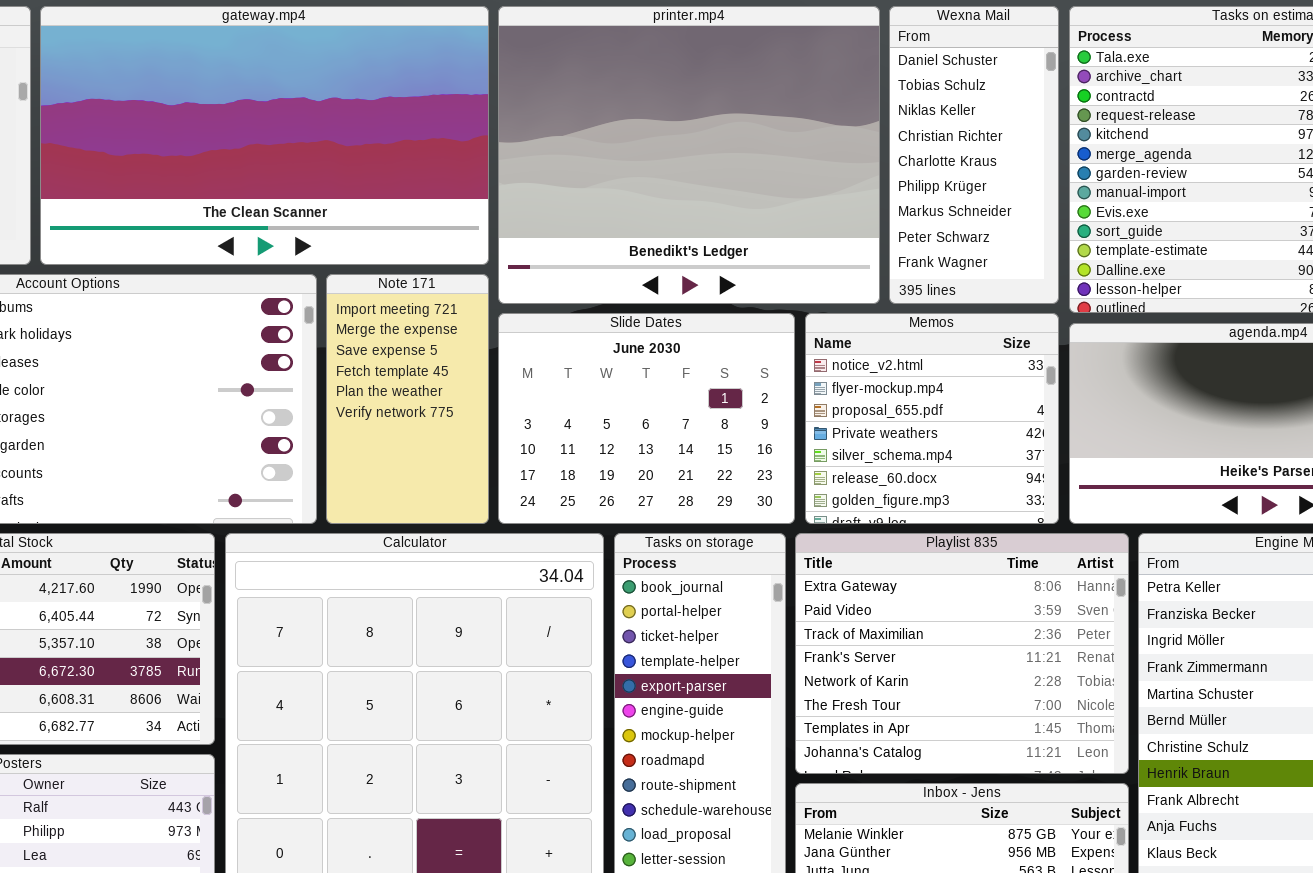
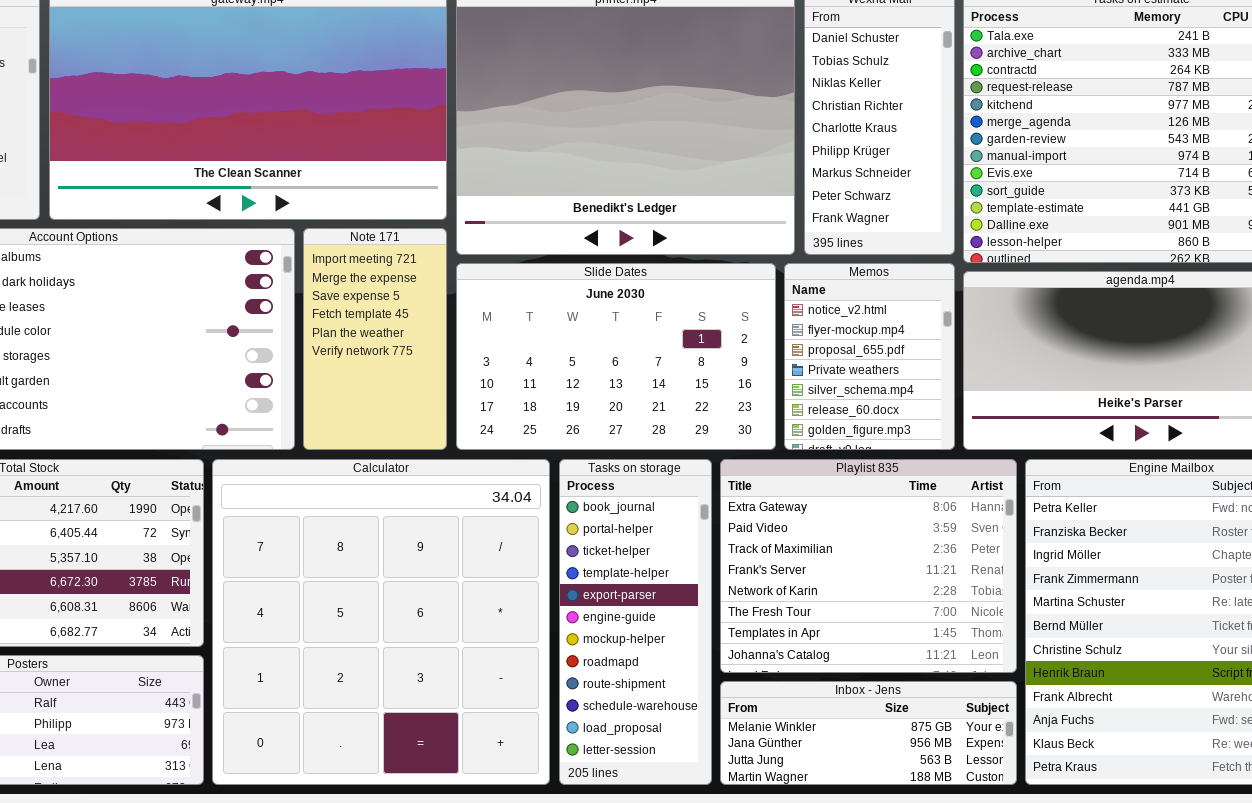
Slide Dates: [498,313,795,524] -> [456,263,776,450], resized
Memos: [805,313,1059,524] -> [784,263,955,450], resized

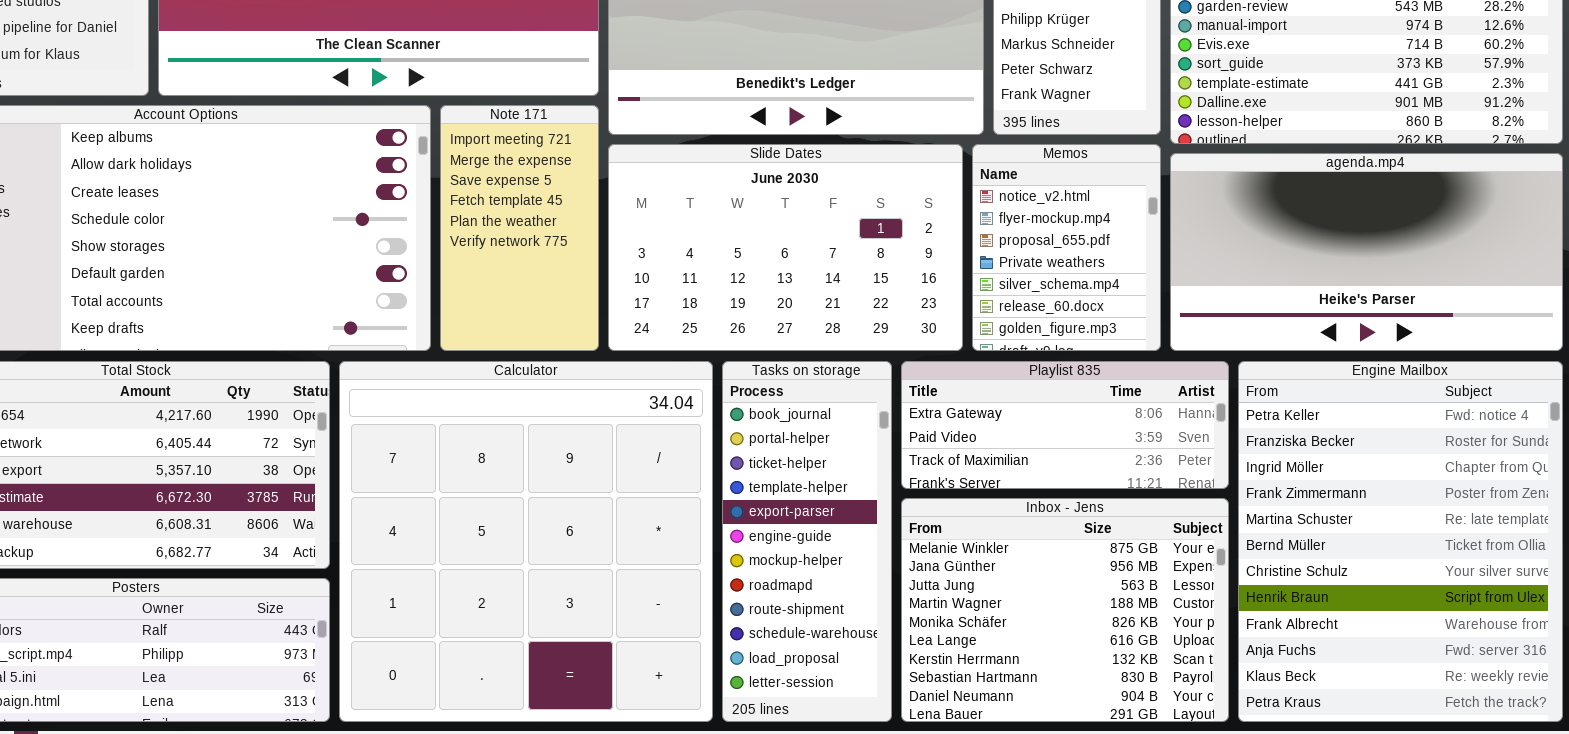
Playlist 835: [720,459,1017,673] -> [901,361,1229,489], resized
Inbox - Jens: [720,681,1017,785] -> [901,498,1229,722], resized

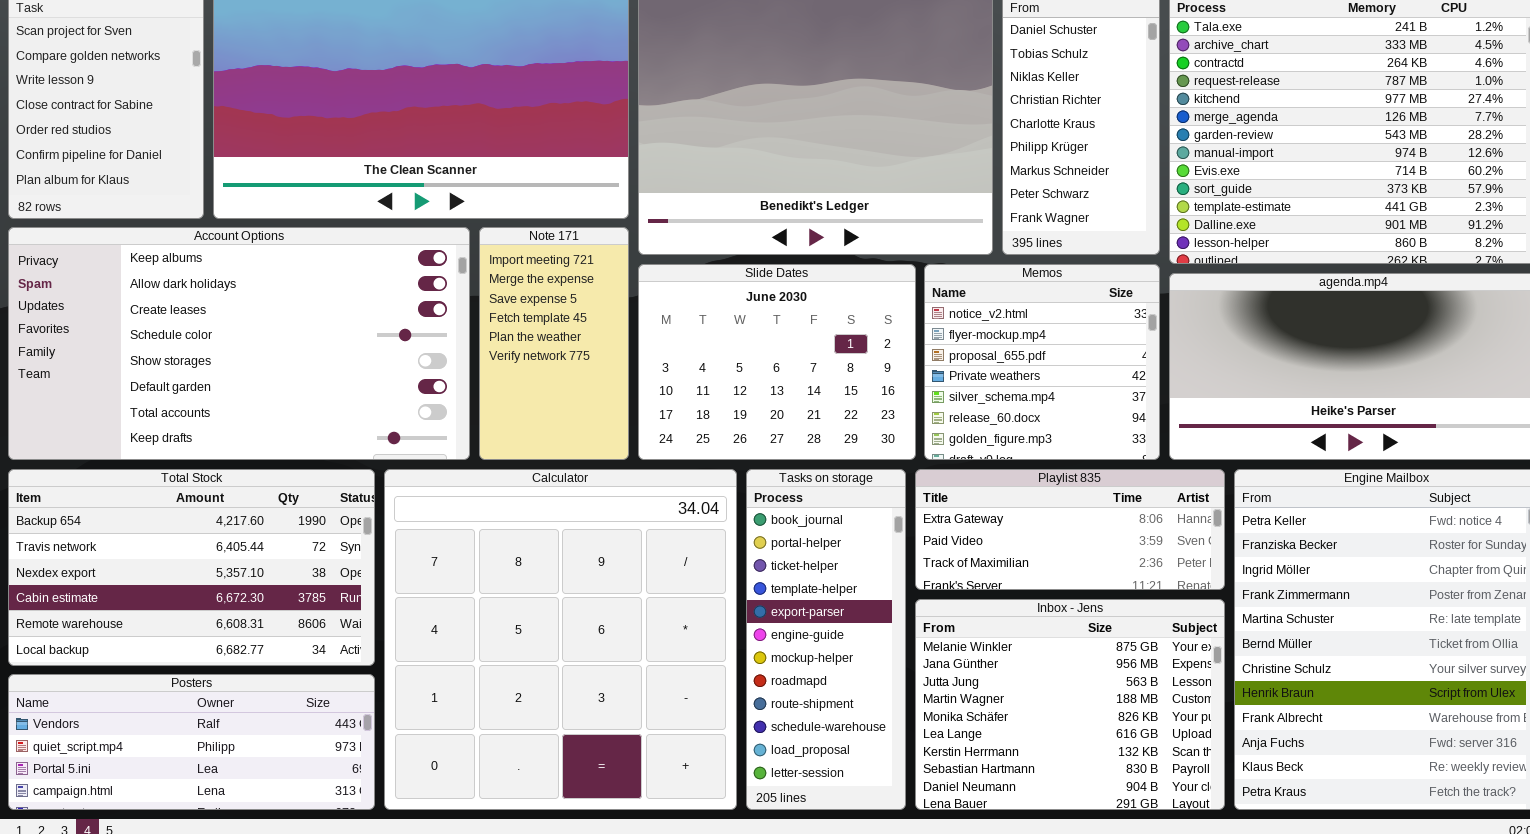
Slide Dates: [608,144,963,351] -> [638,264,916,460], resized
Memos: [972,144,1161,351] -> [924,264,1160,460], resized

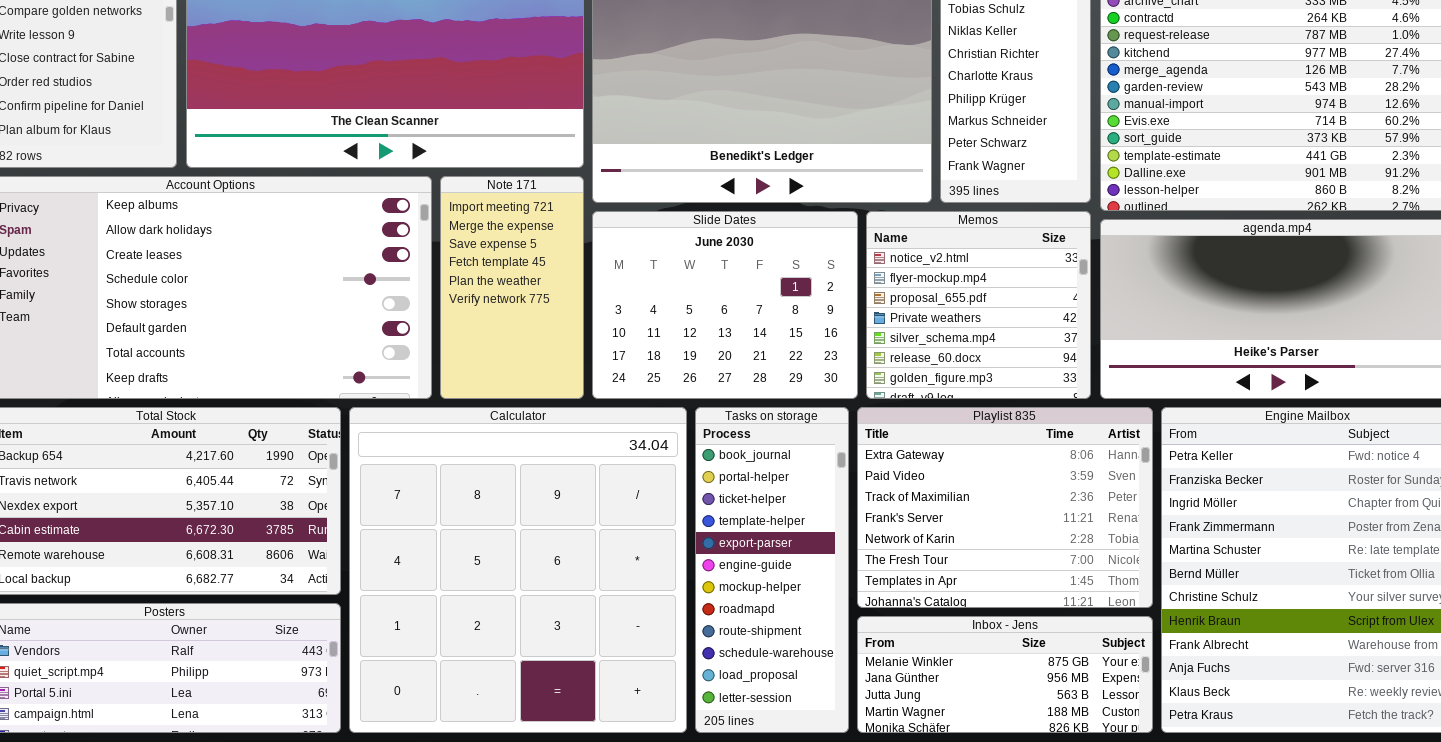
Playlist 835: [915,469,1225,590] -> [857,407,1153,608], resized
Inbox - Jens: [915,599,1225,810] -> [857,616,1153,733], resized

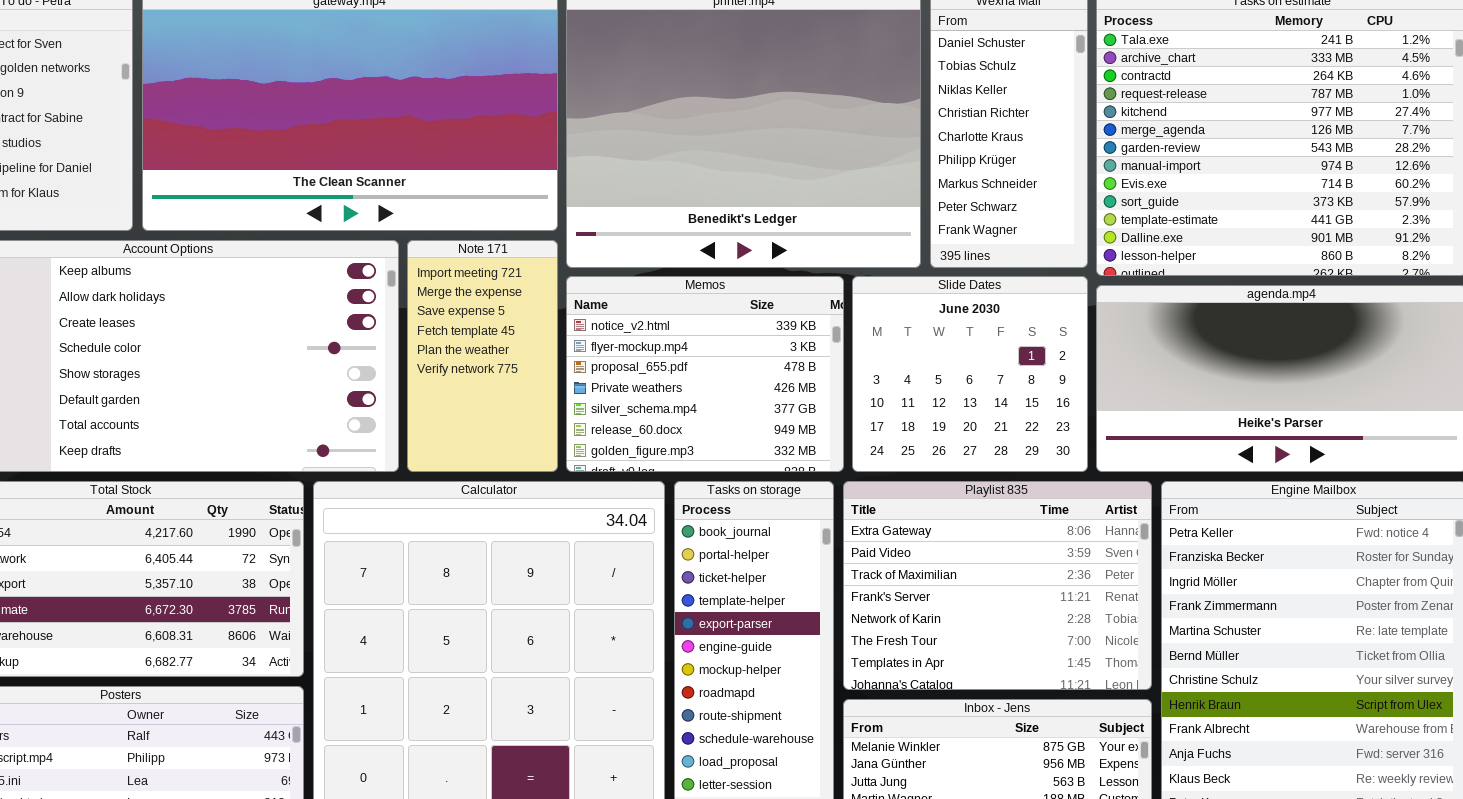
Slide Dates: [592,211,858,399] -> [852,276,1088,472], moved, resized
Memos: [866,211,1091,399] -> [566,276,844,472], moved, resized

